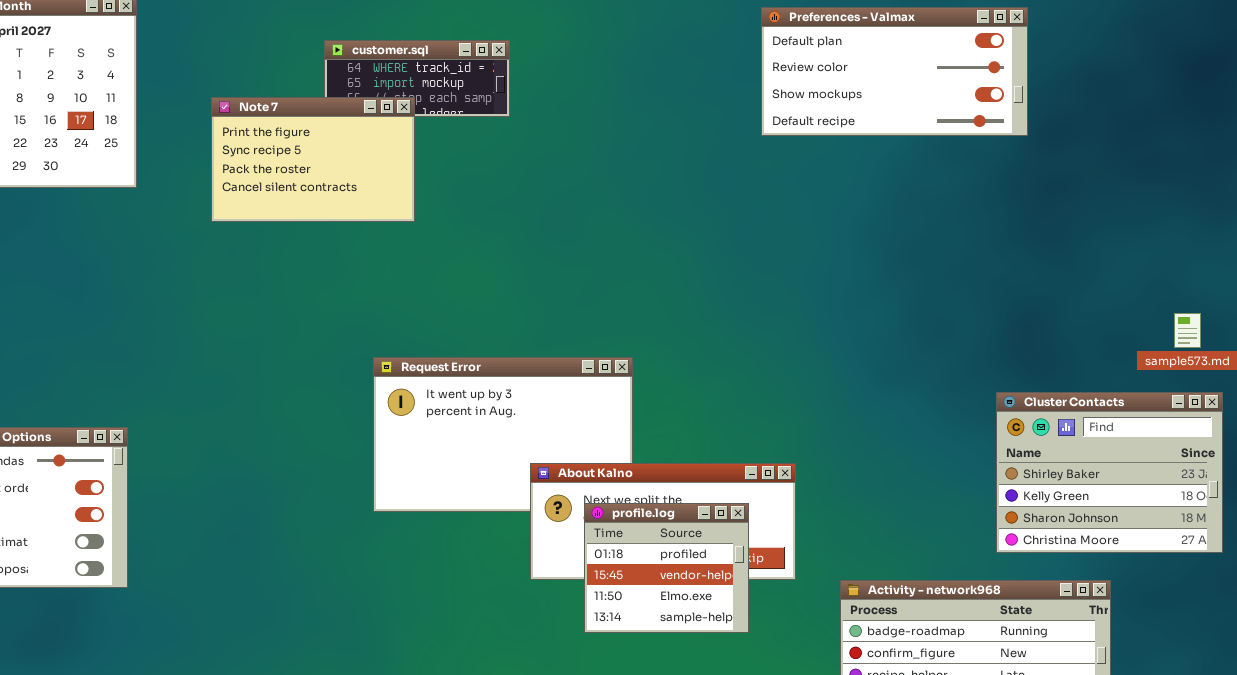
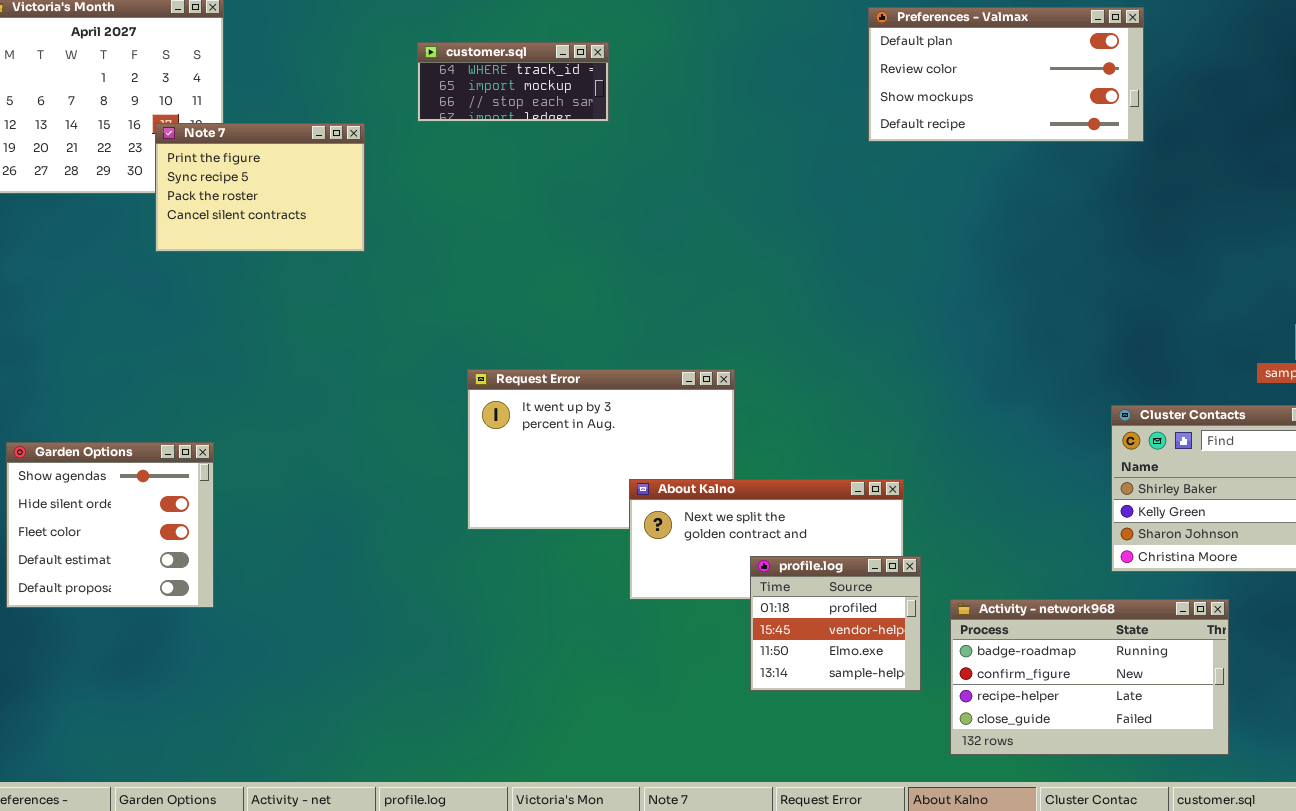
Note 7: [211,97,415,222] -> [155,123,365,252], moved
profile.log: [584,503,749,633] -> [750,556,921,691], moved

